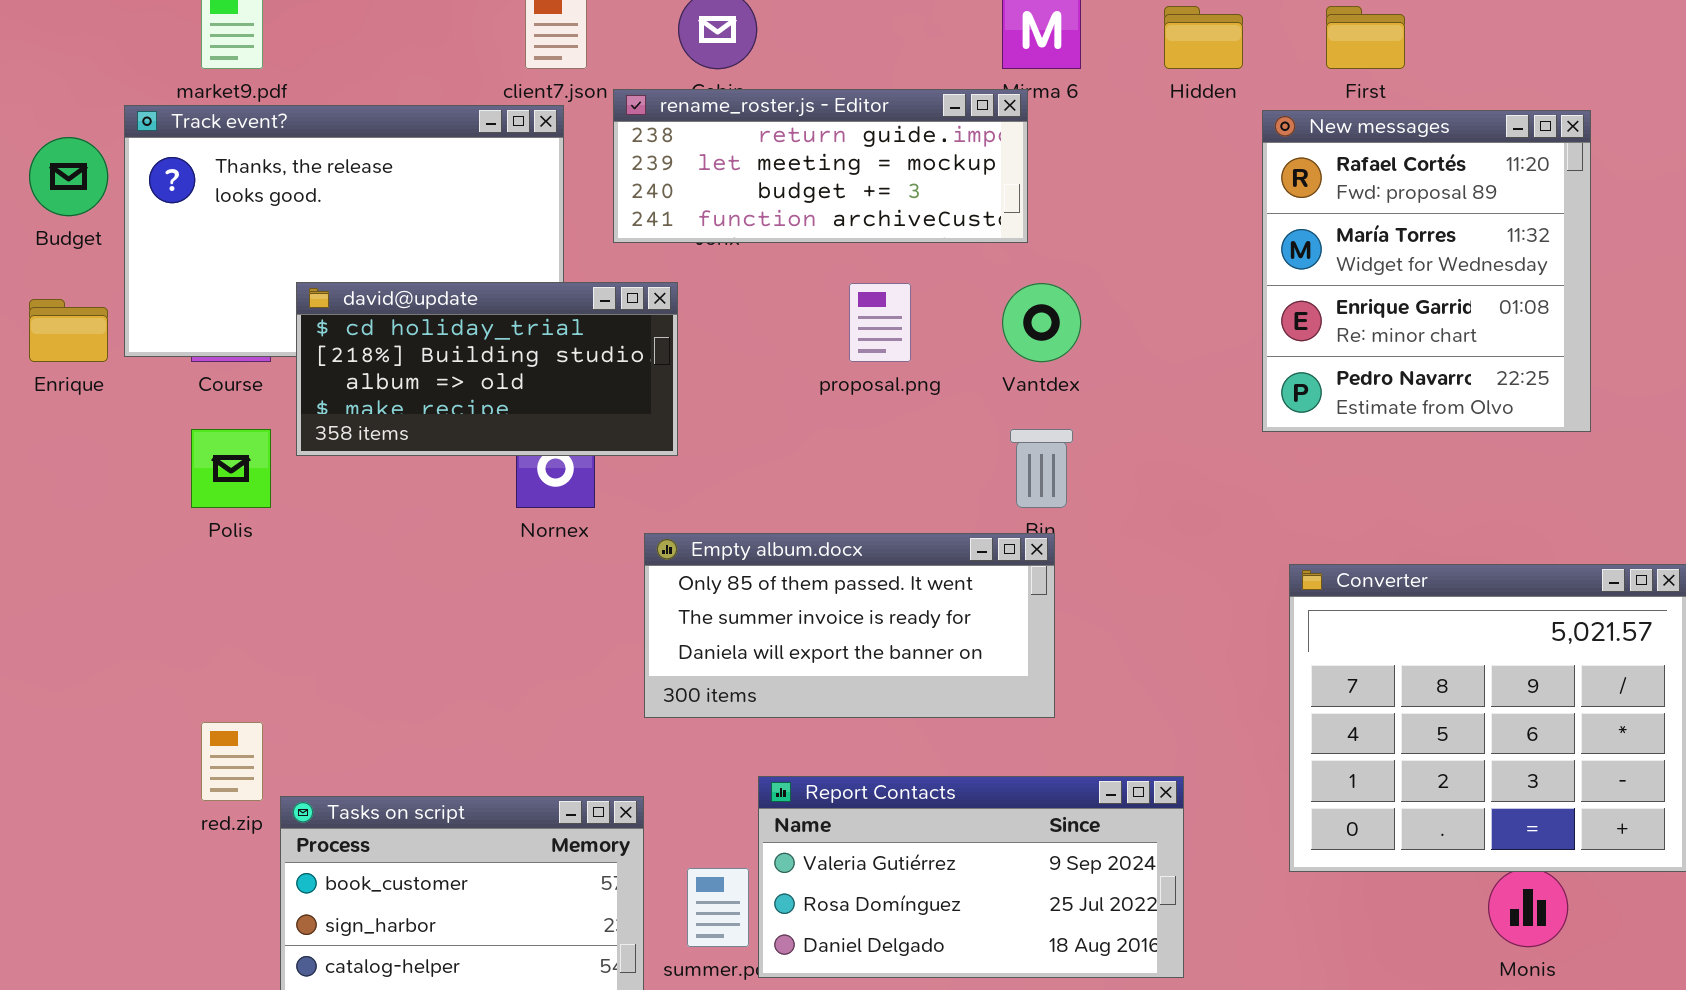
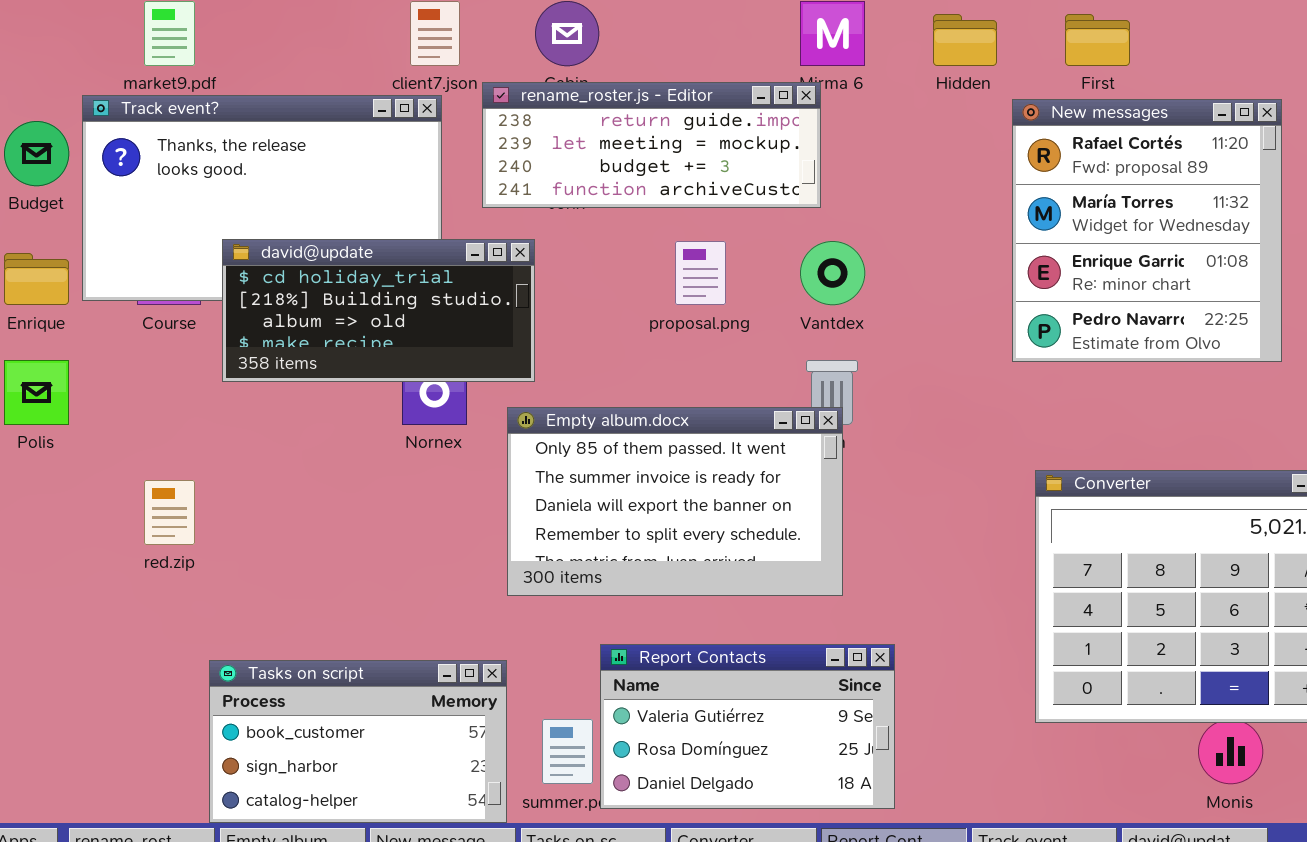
Polis: [191,429,271,508] -> [4,360,69,425], moved
Empty album.docx: [644,533,1055,718] -> [507,407,843,596], resized
red.zip: [201,722,263,801] -> [144,480,195,545], moved
Report Contacts: [758,776,1184,978] -> [600,644,895,809], resized

